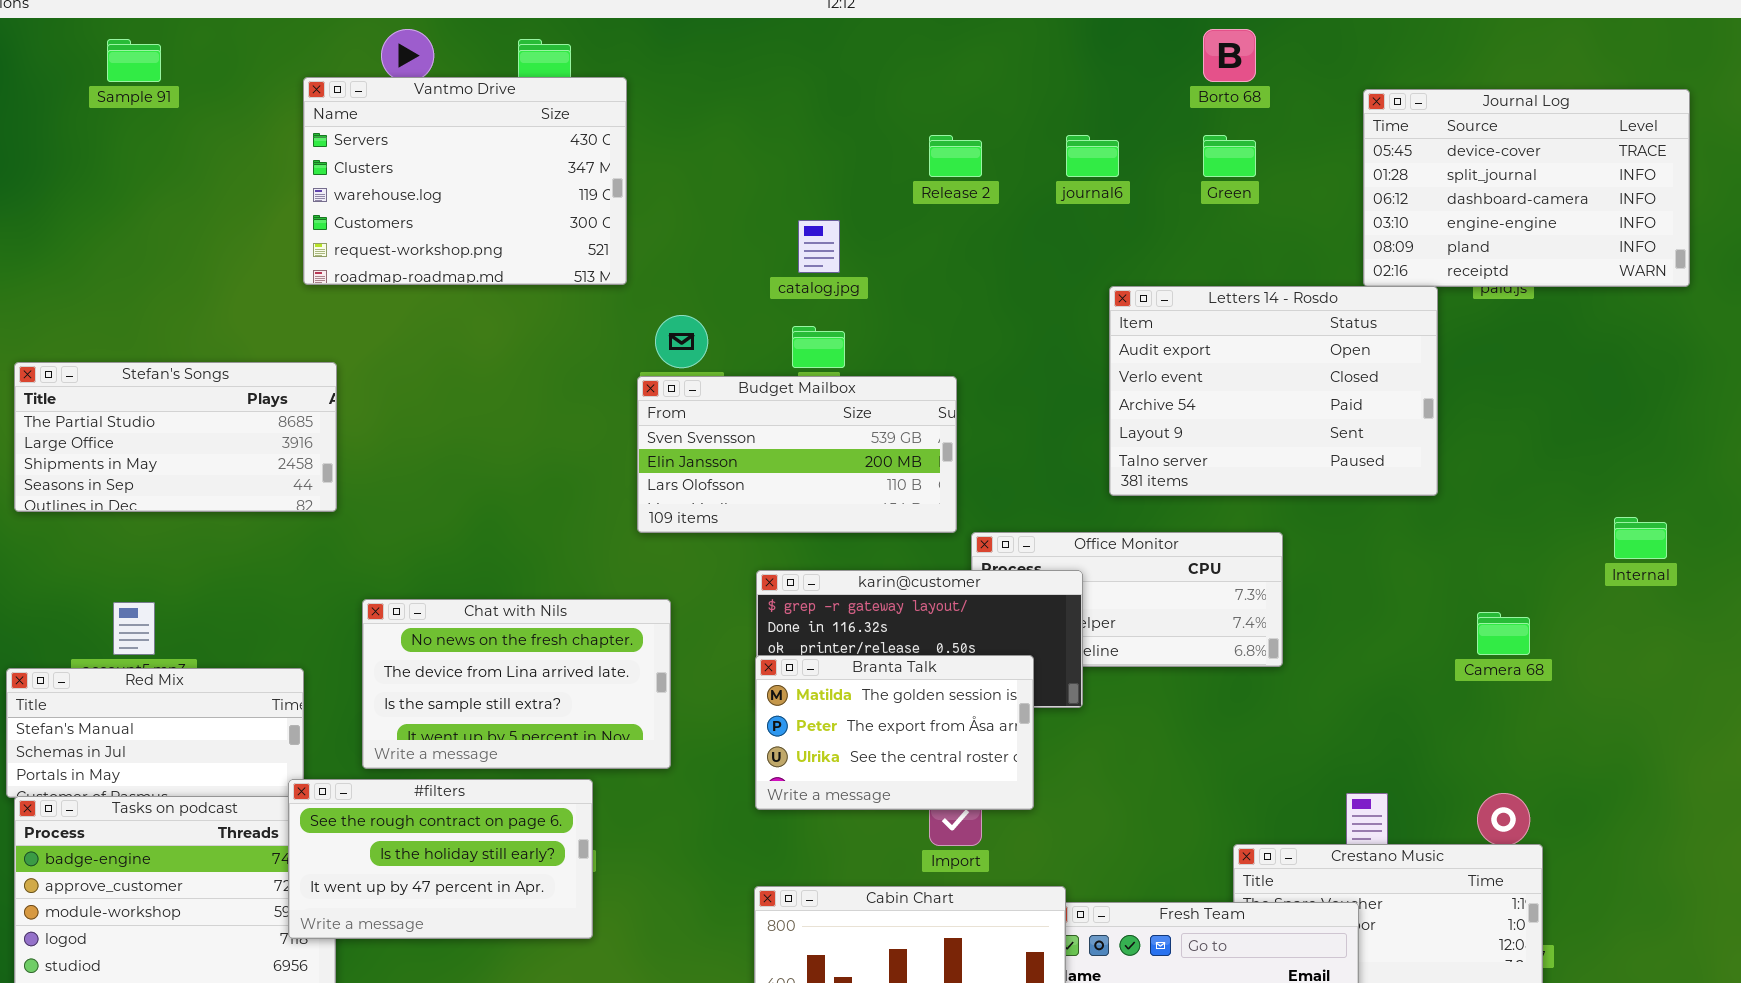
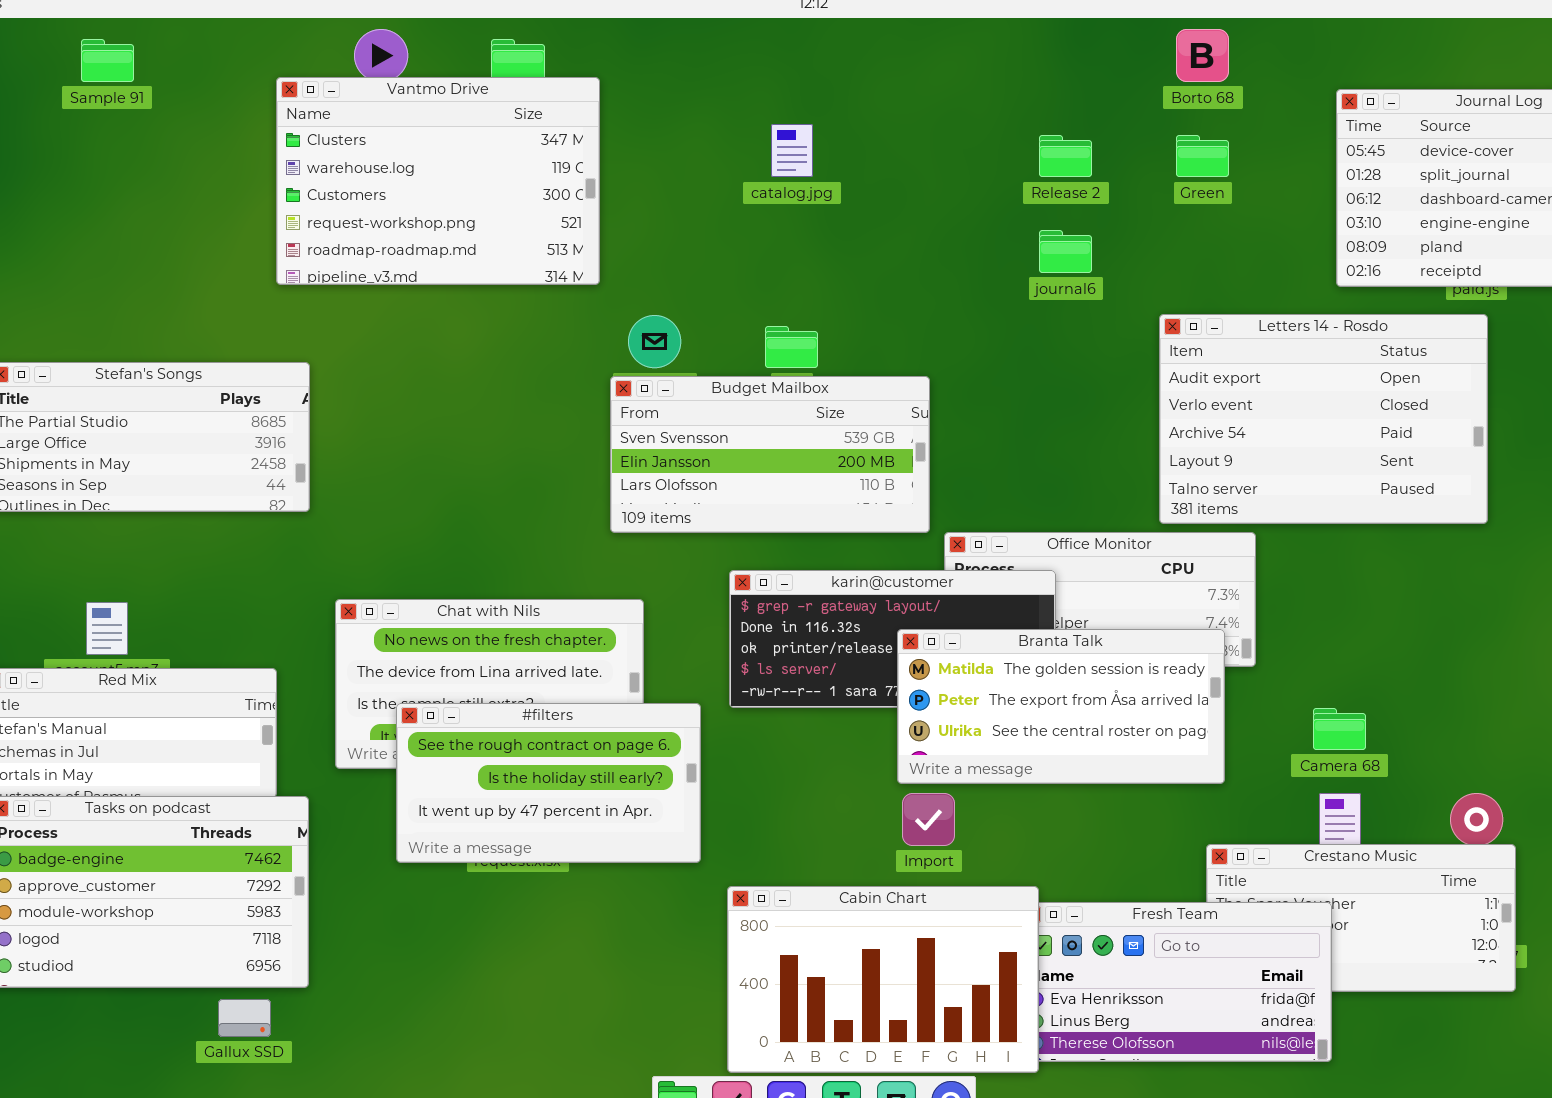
Vantmo Drive: [303,77,627,285] -> [276,77,600,285], scrolled down 1 row
Release 2: [929,135,982,177] -> [1039,135,1092,177], moved
journal6: [1066,135,1119,177] -> [1039,230,1092,273], moved
catalog.jpg: [798,220,840,273] -> [771,124,813,177], moved
Letters 14 - Rosdo: [1109,286,1438,496] -> [1159,314,1488,524], moved
Camera 68: [1477,612,1530,655] -> [1313,708,1366,750], moved
Branta Talk: [755,655,1034,810] -> [897,629,1225,784], moved, resized
#filters: [288,779,593,939] -> [396,703,701,863], moved

